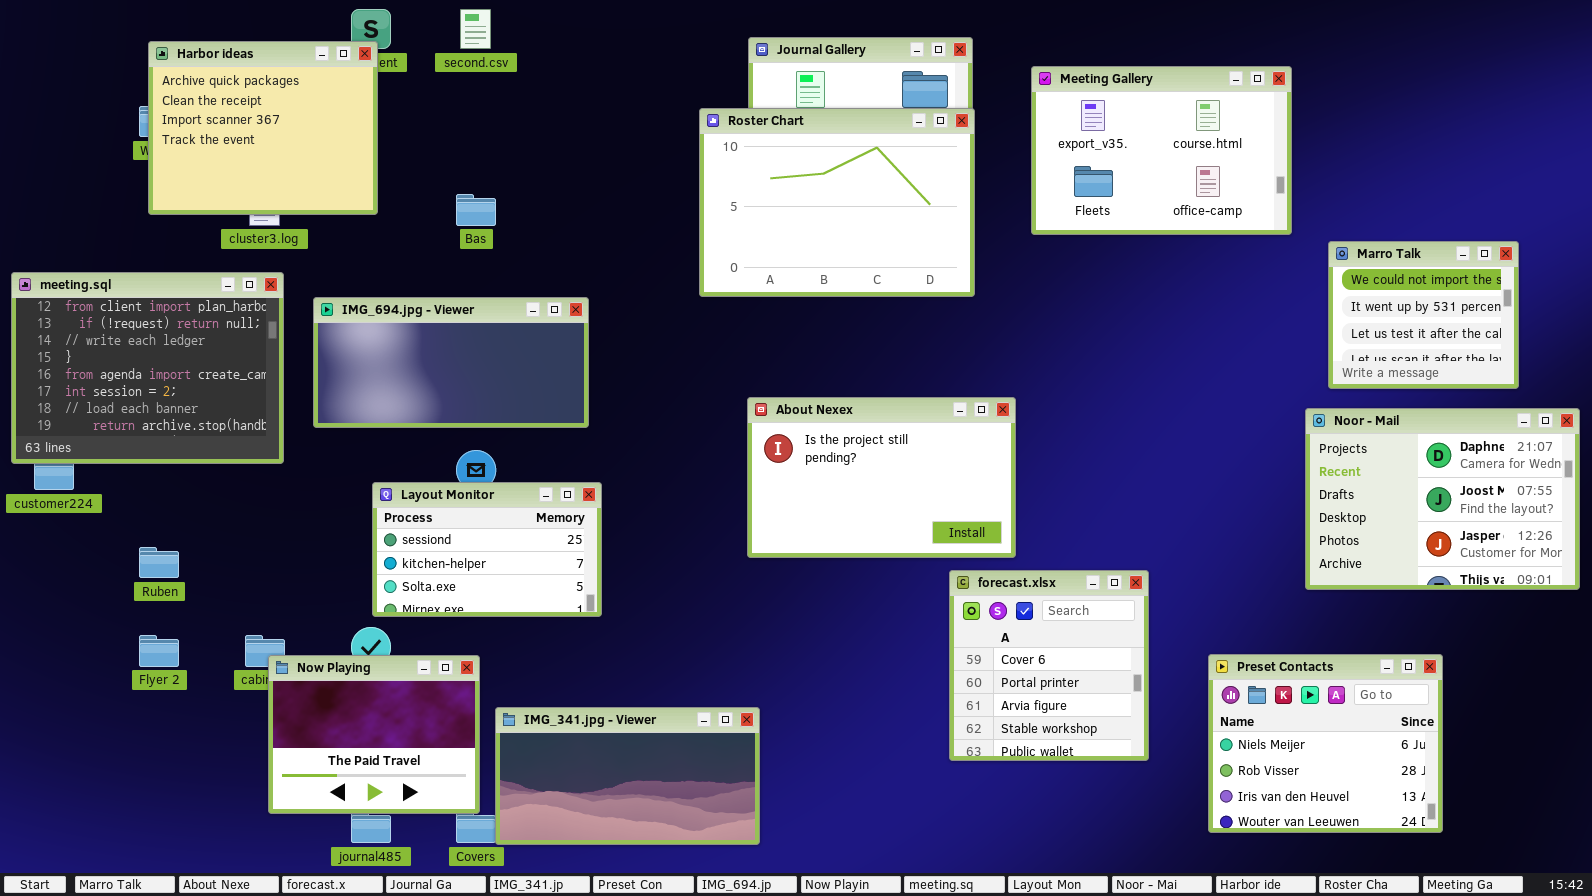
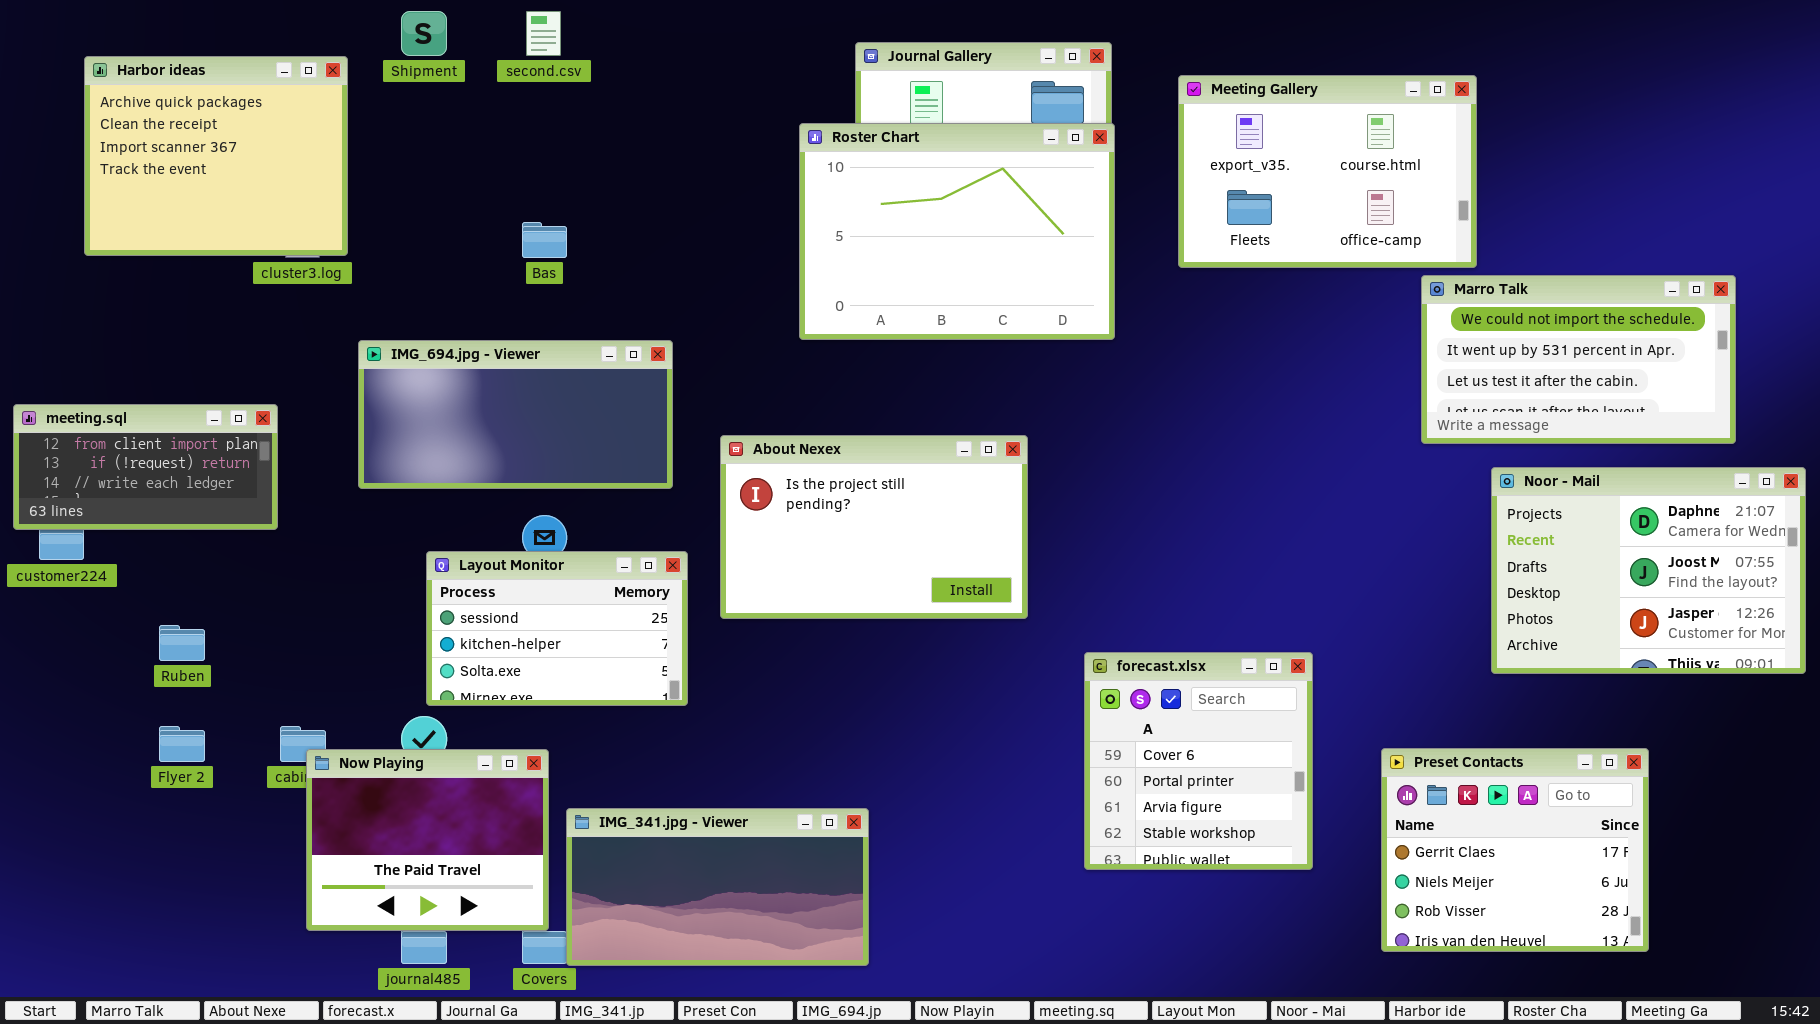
Harbor ideas: [148,41,378,215] -> [84,56,348,256], moved
Marro Talk: [1328,241,1519,389] -> [1421,275,1736,444], resized
meeting.sql: [11,272,284,464] -> [13,404,278,530], resized
About Nexex: [747,397,1016,558] -> [720,435,1028,619], moved
Preset Contacts: [1208,654,1443,833] -> [1381,748,1649,952], scrolled up 1 row

